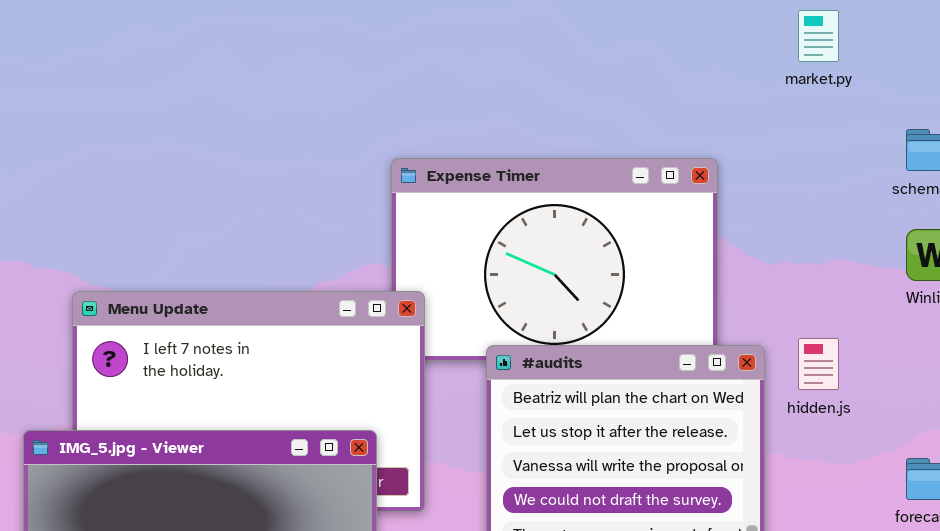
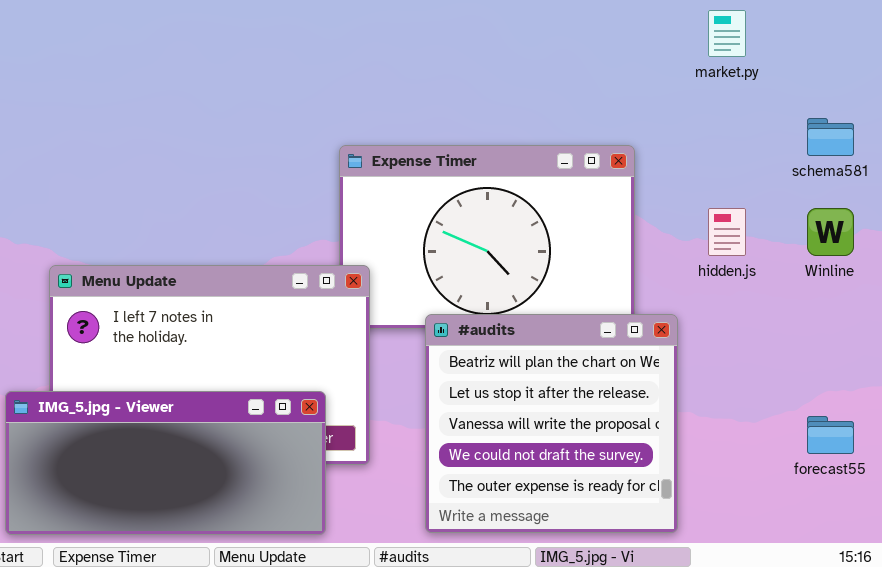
hidden.js: [798,338,839,390] -> [708,208,746,256], moved

